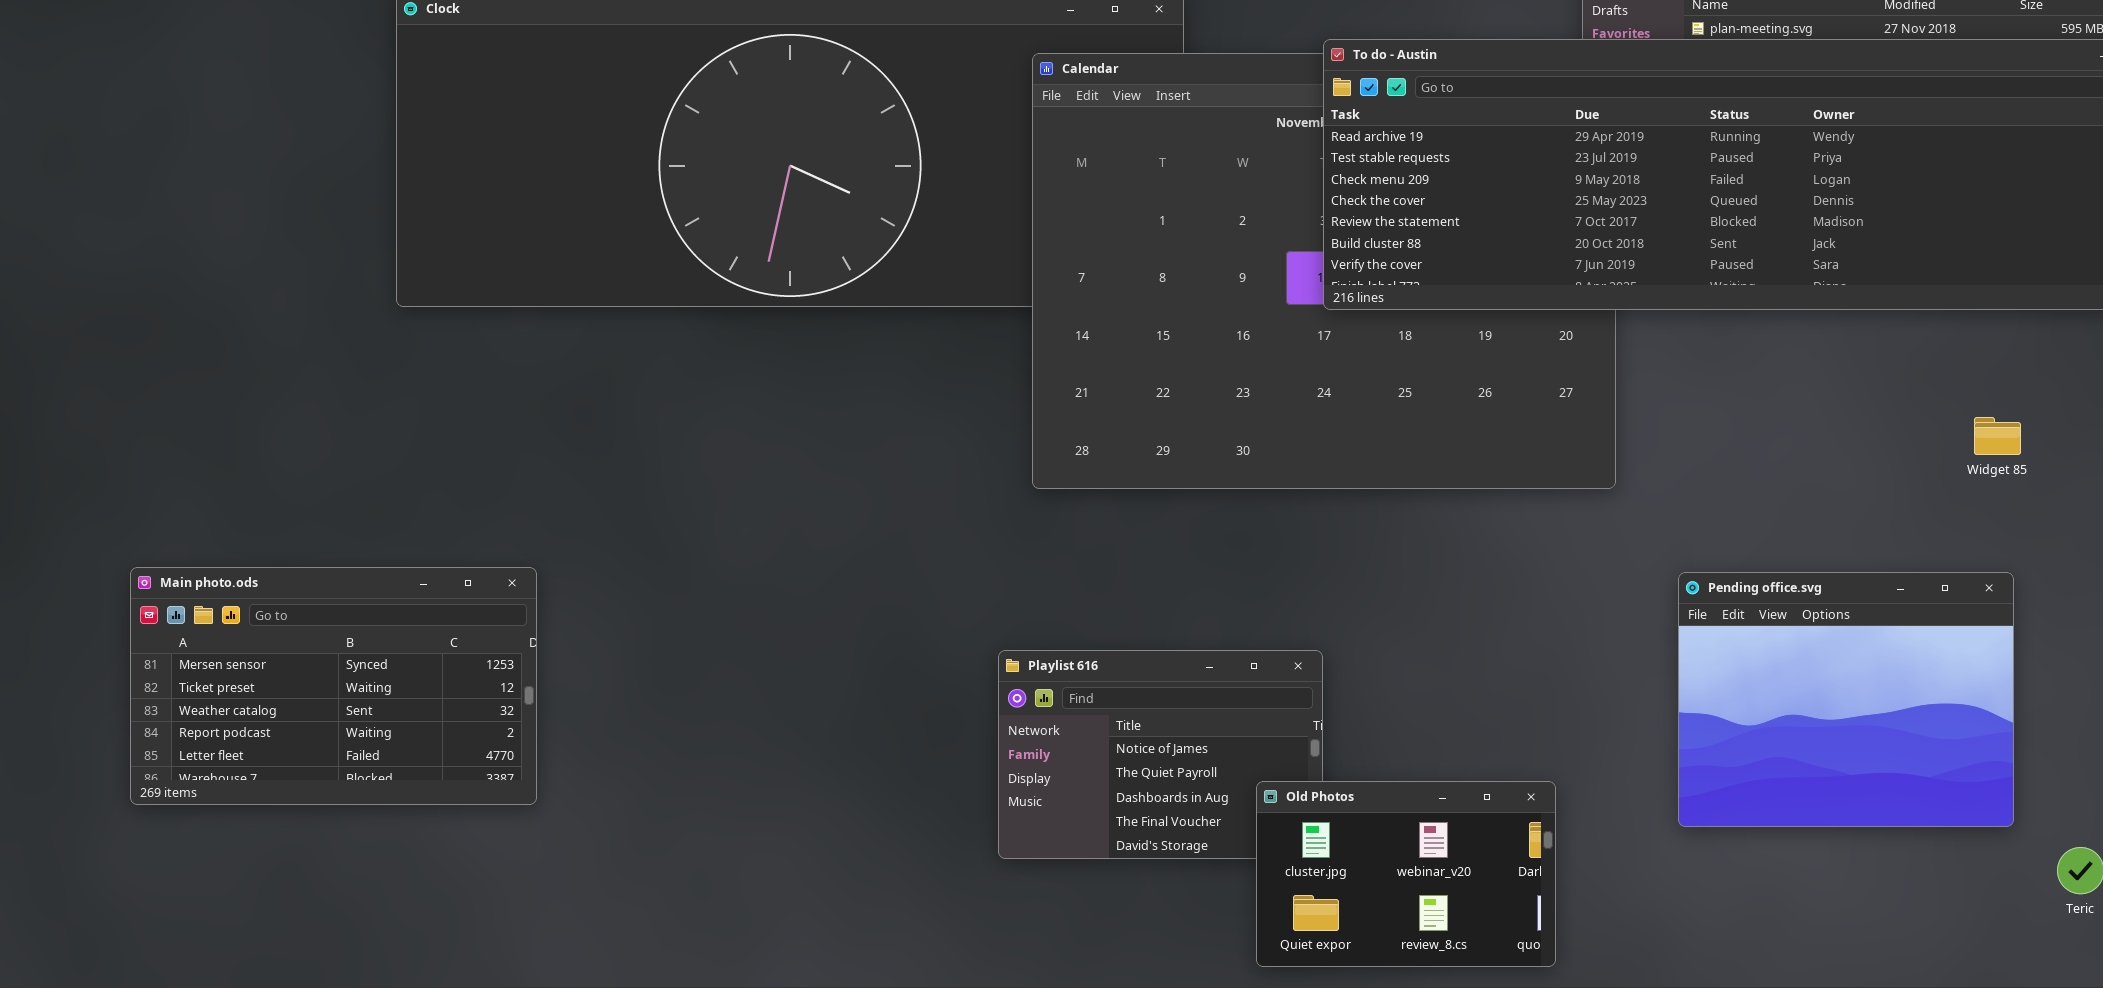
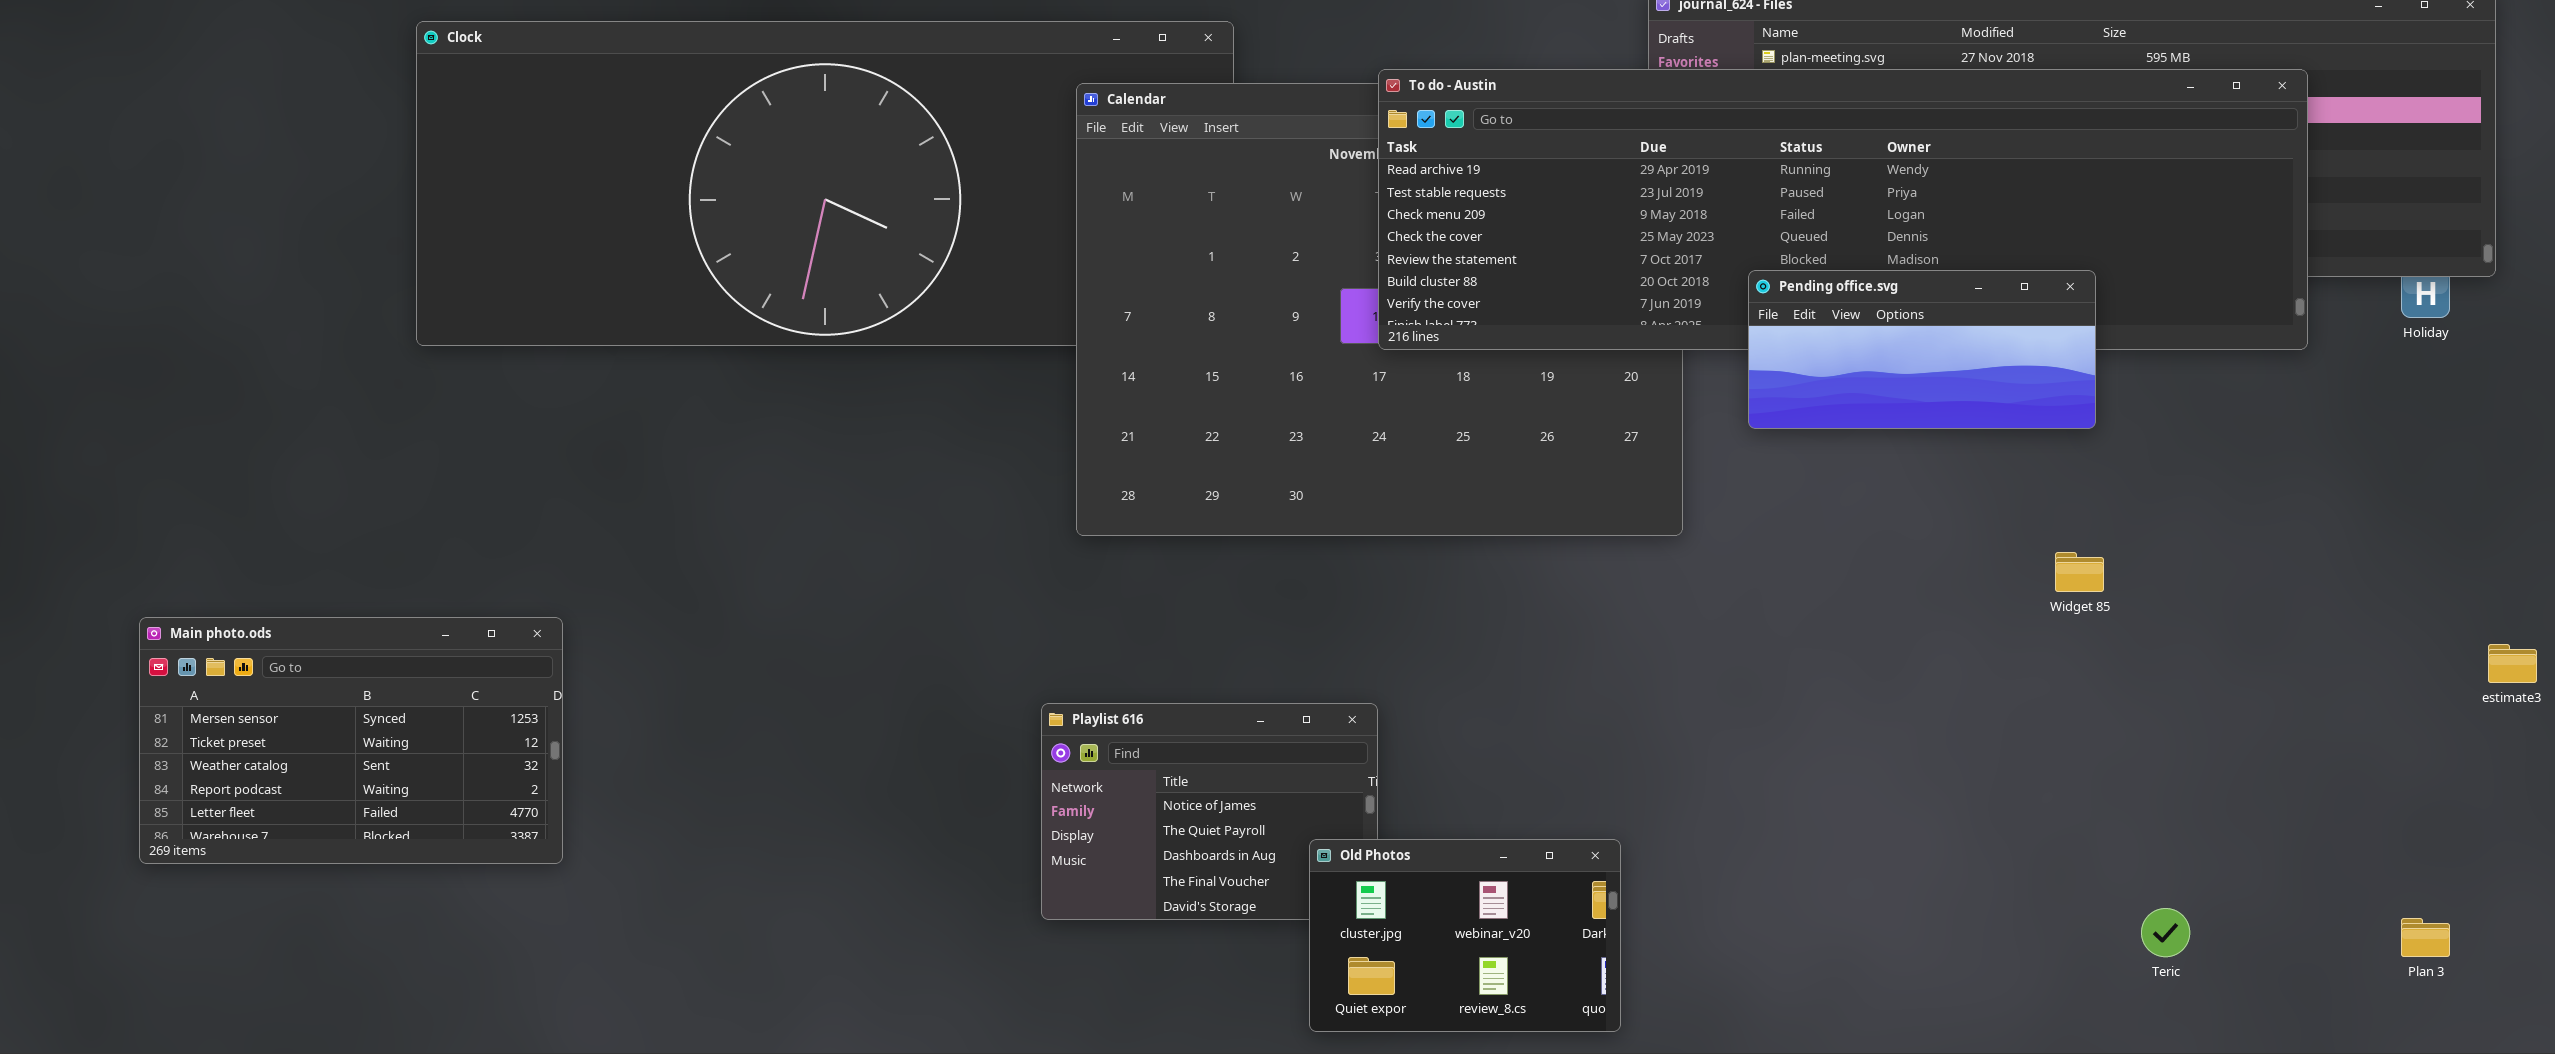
Widget 85: [1974,417,2021,455] -> [2055,552,2104,592], moved
Pending office.svg: [1678,572,2014,827] -> [1748,270,2096,429], moved, resized

